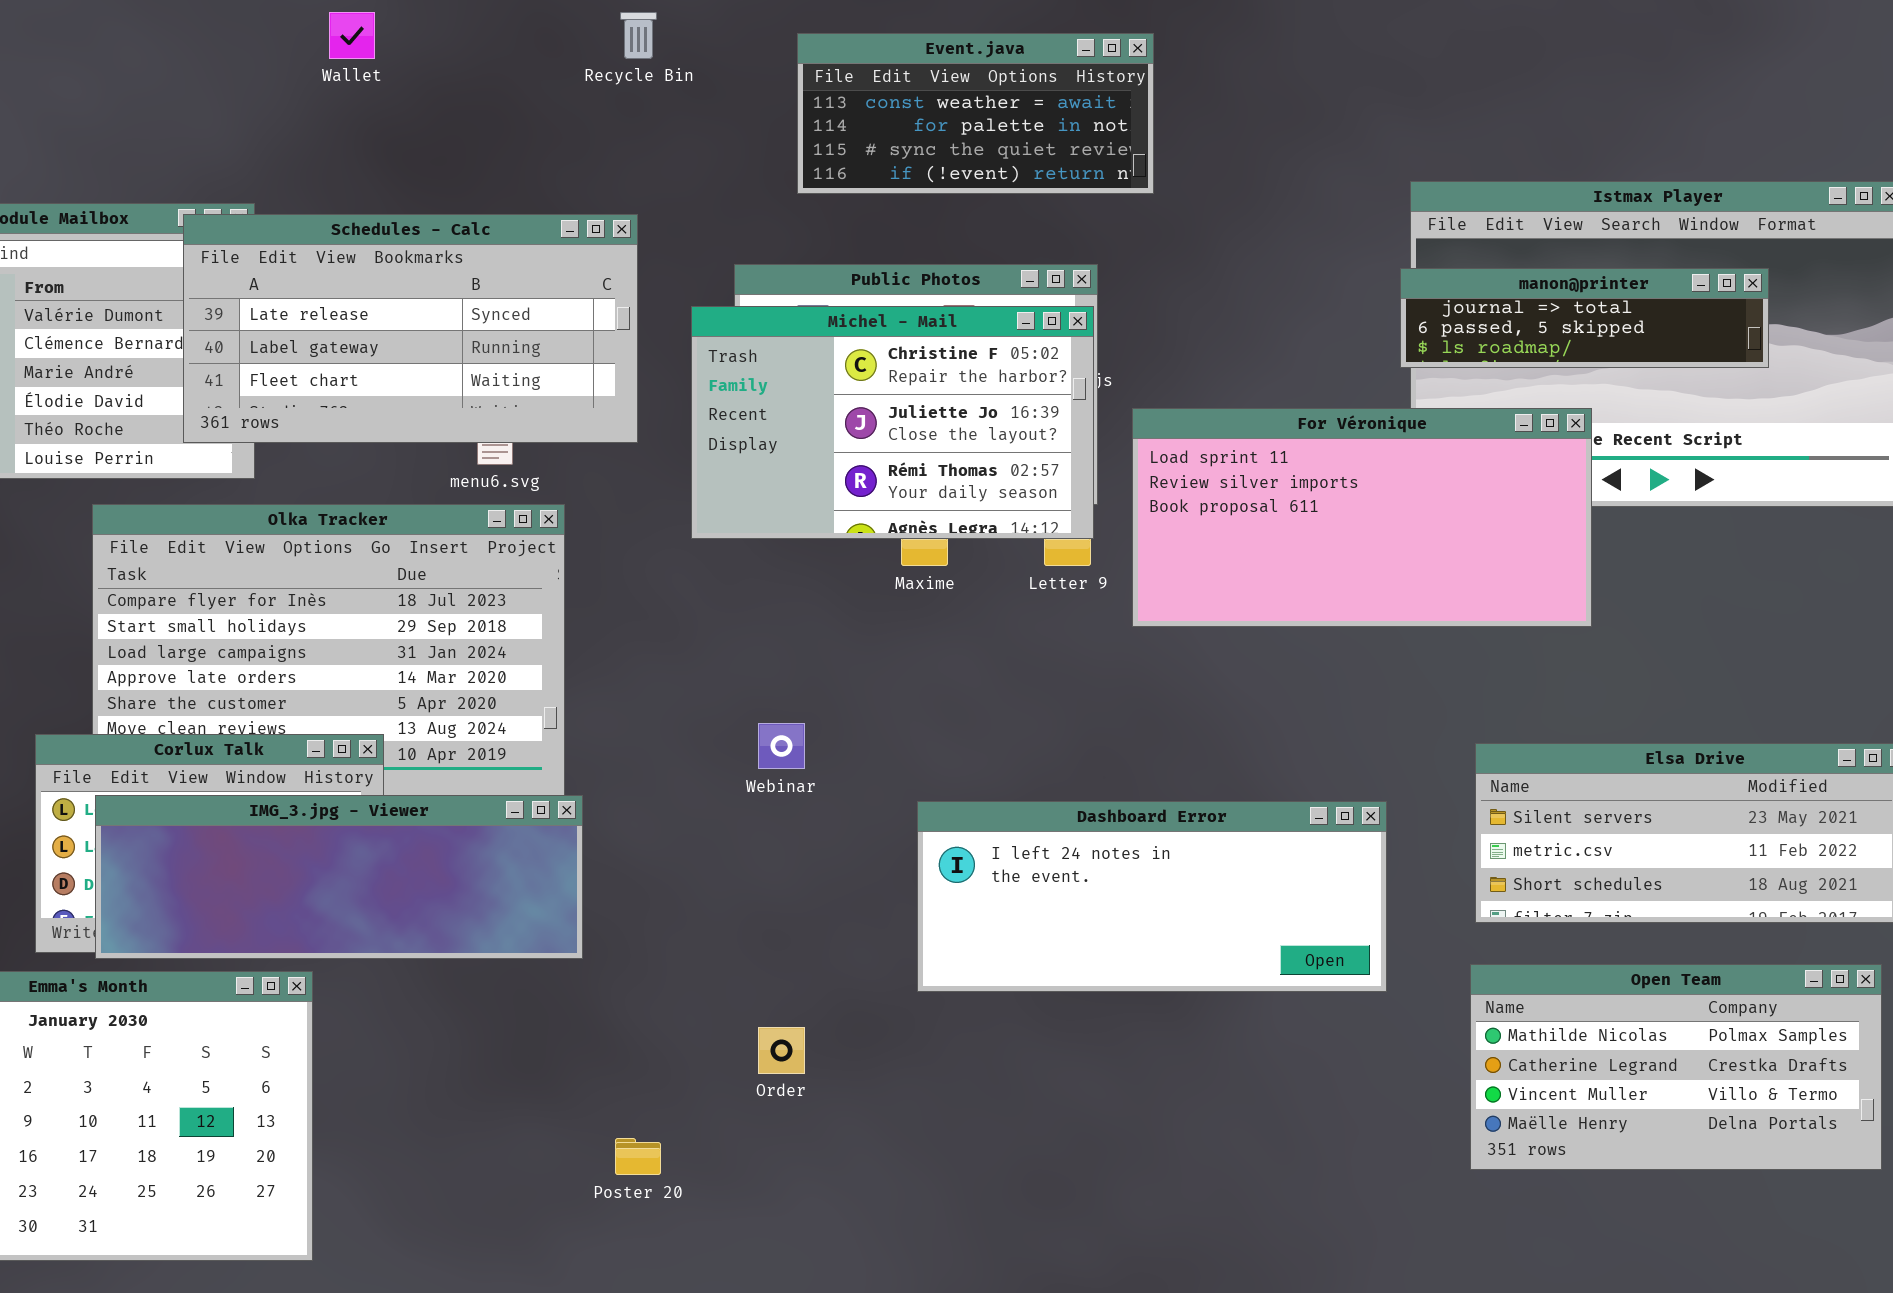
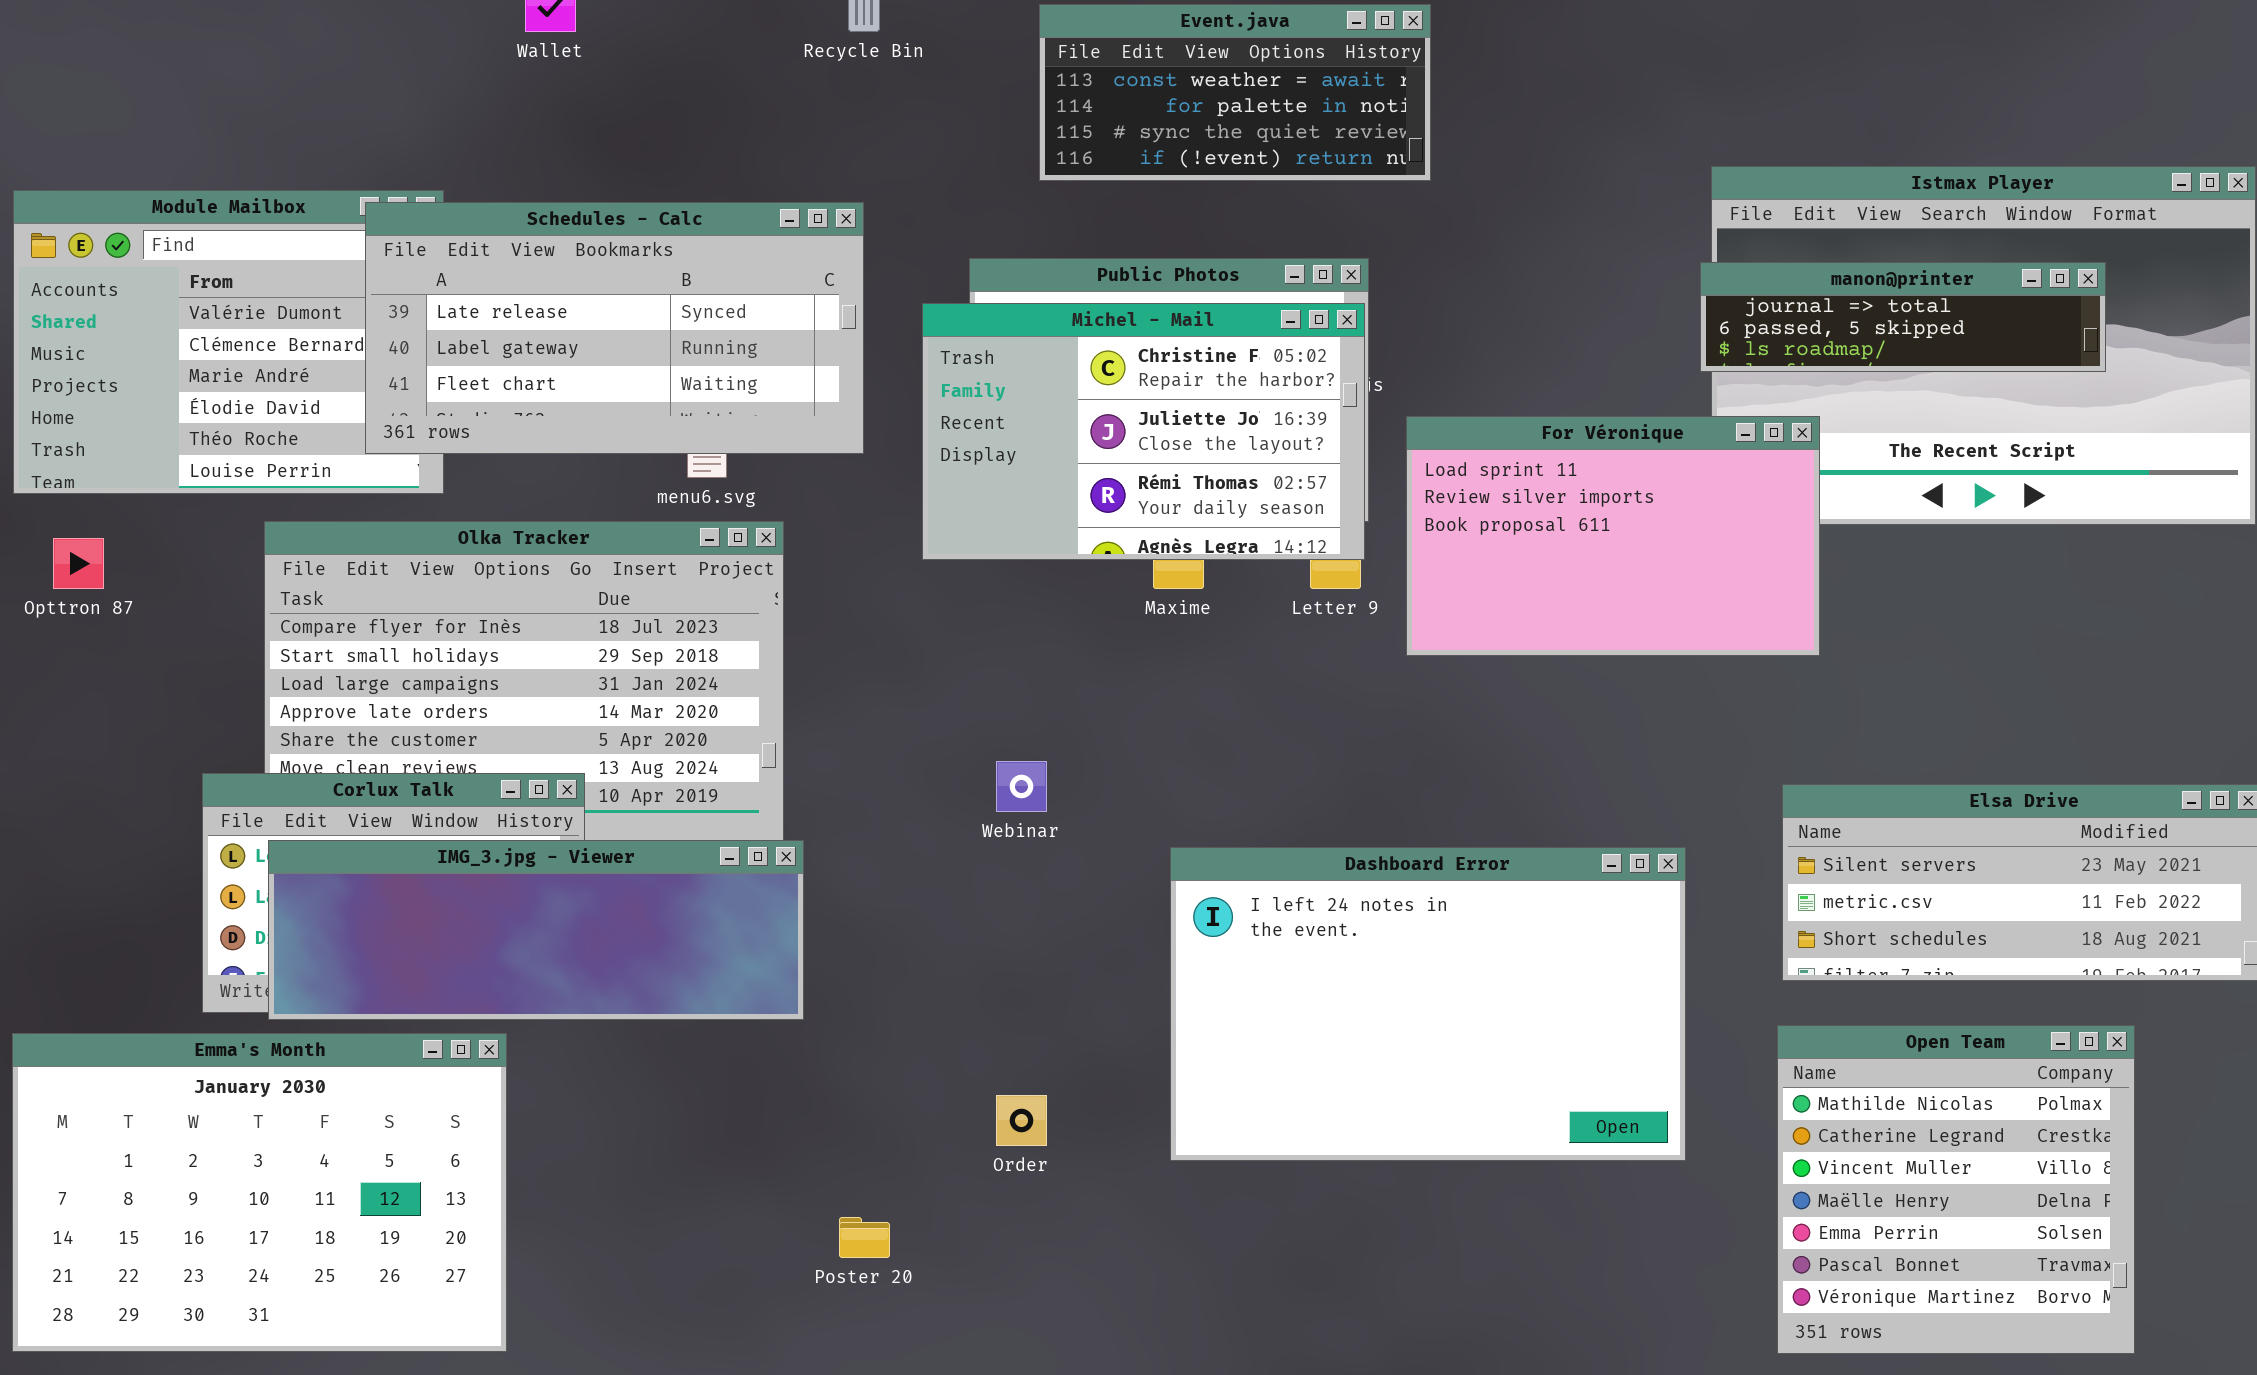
For Véronique: [1132,408,1592,627] -> [1406,416,1820,656], resized
Dashboard Error: [917,801,1387,992] -> [1170,847,1686,1161], resized
Open Team: [1470,964,1882,1170] -> [1777,1025,2135,1354], resized

